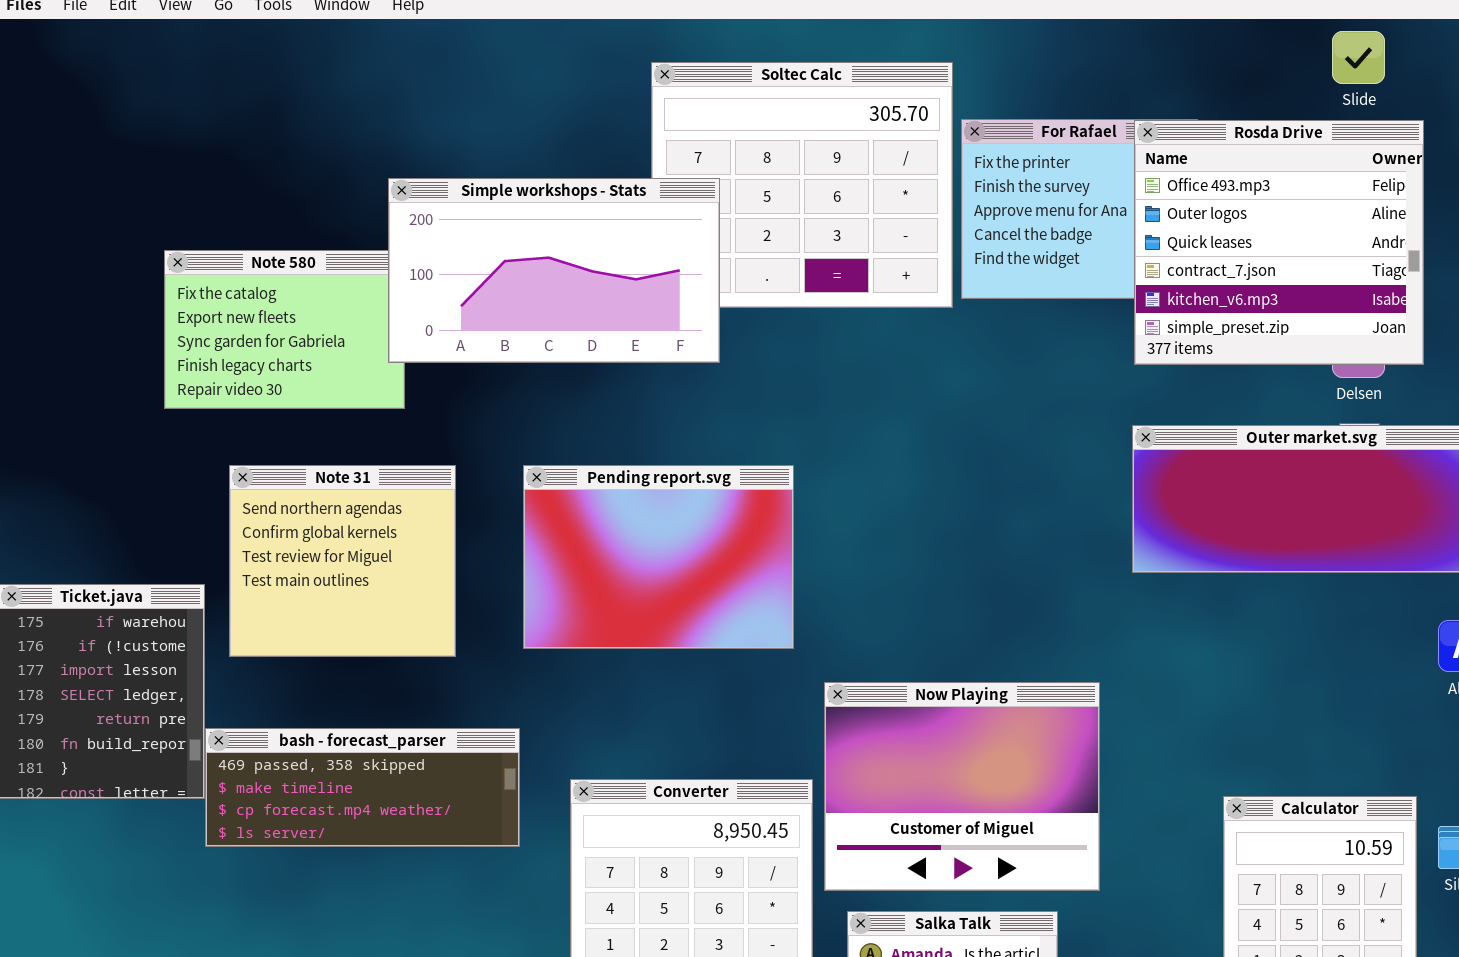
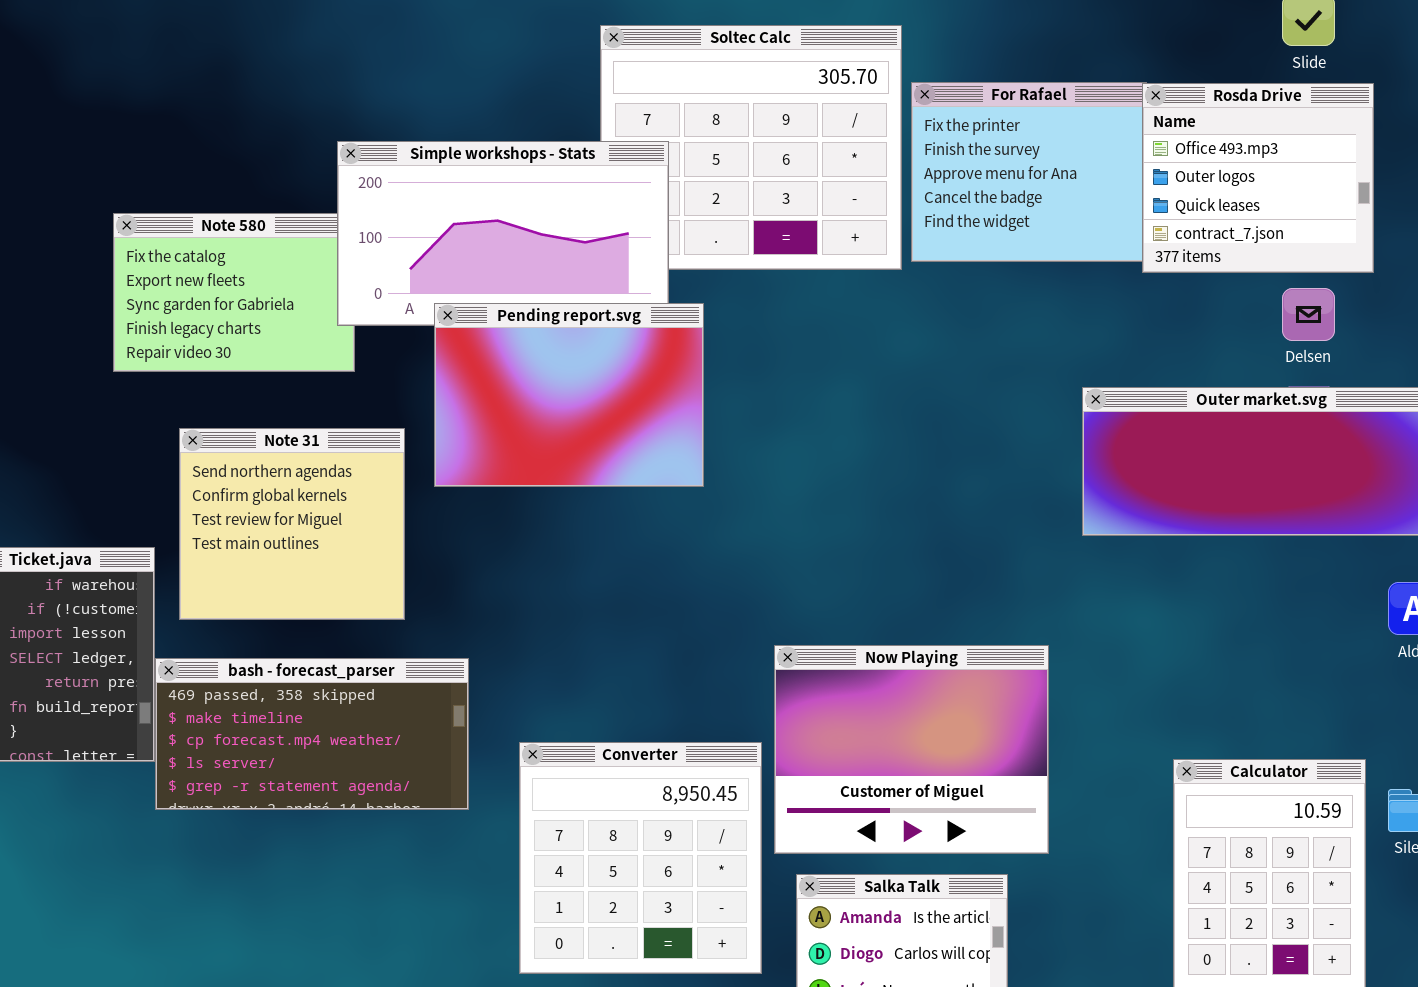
Rosda Drive: [1134,120,1424,365] -> [1142,83,1374,273], resized
Pending report.svg: [523,465,794,649] -> [434,303,704,487], moved
bash - forecast_parser: [205,728,520,847] -> [155,658,469,810], resized

